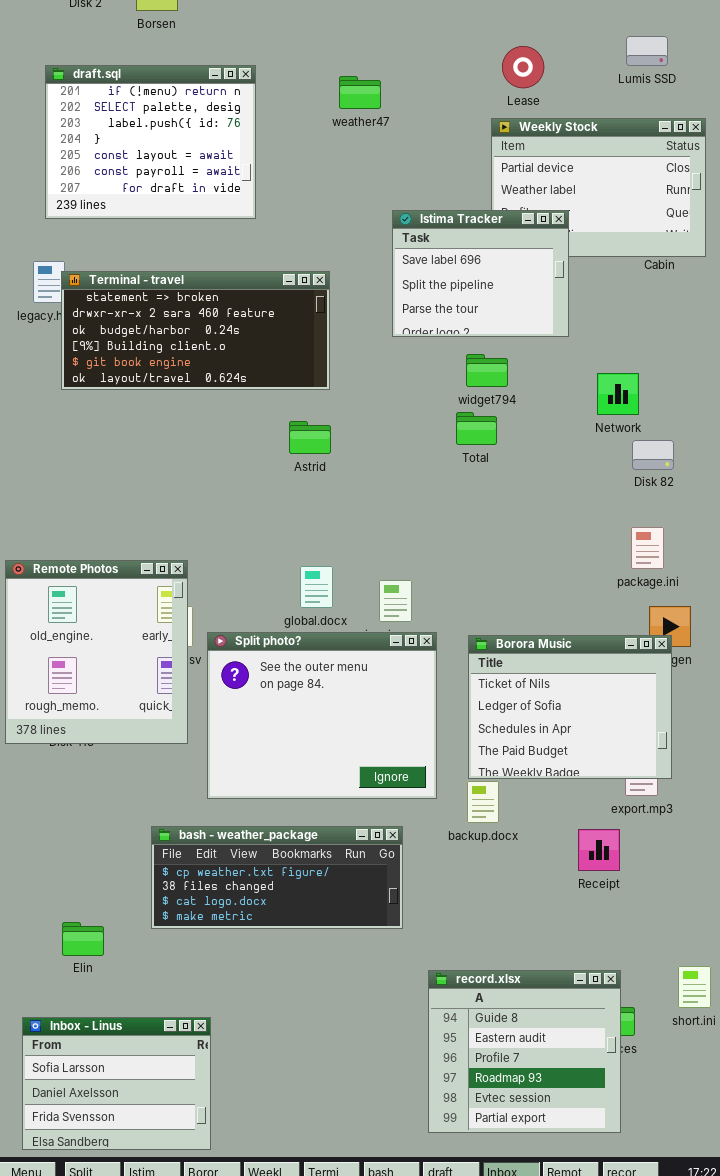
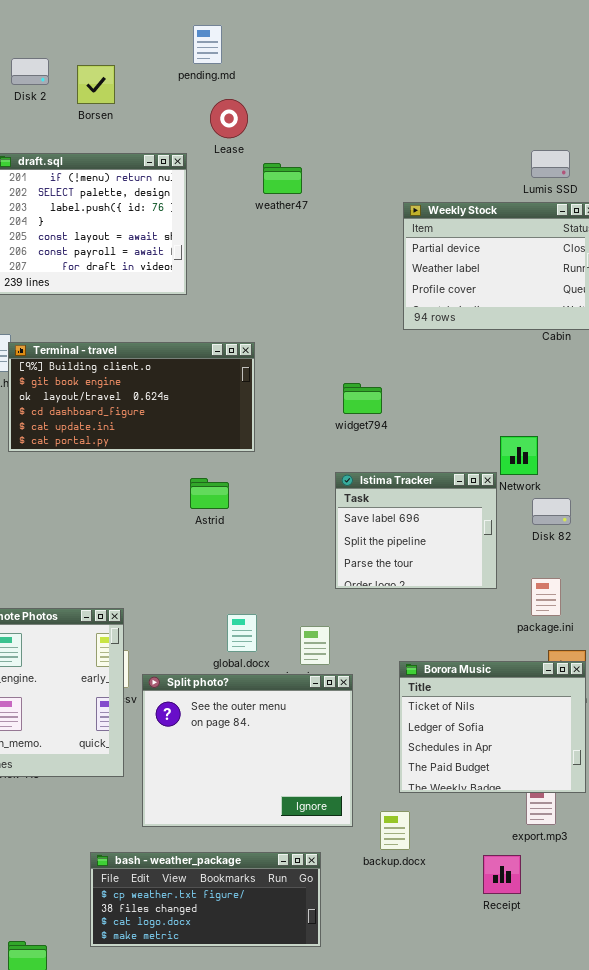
Lumis SSD: [626,36,668,66] -> [531,150,570,178], moved
Lease: [502,46,544,88] -> [210,99,248,138], moved
Istima Tracker: [392,210,569,337] -> [335,472,497,589], moved
Terminal - travel: [61,271,330,390] -> [8,342,255,452], scrolled down 3 rows
widget794: [466,354,508,387] -> [343,383,382,414], moved
Astrid: [289,421,331,454] -> [190,478,229,509], moved
Borora Music: [468,635,672,779] -> [399,661,586,793], moved

